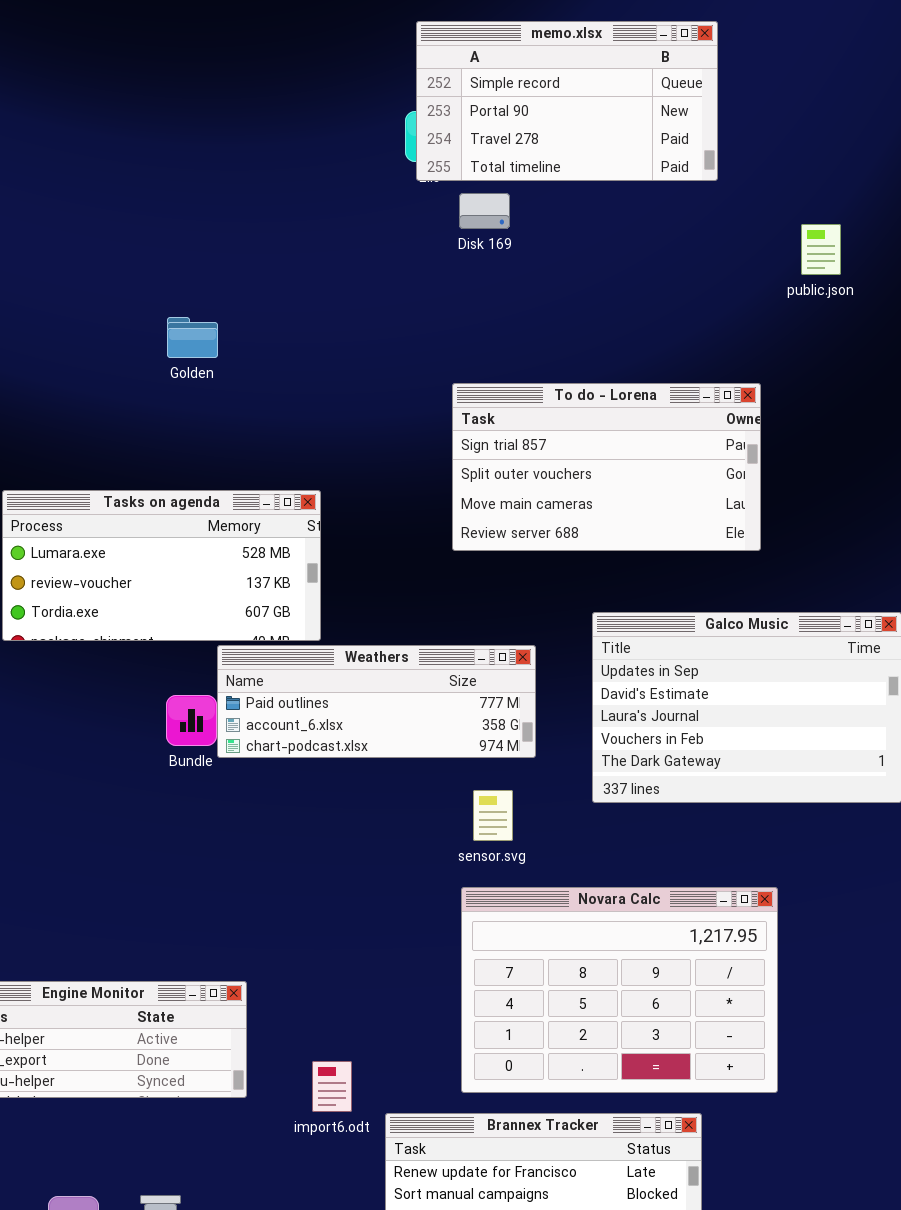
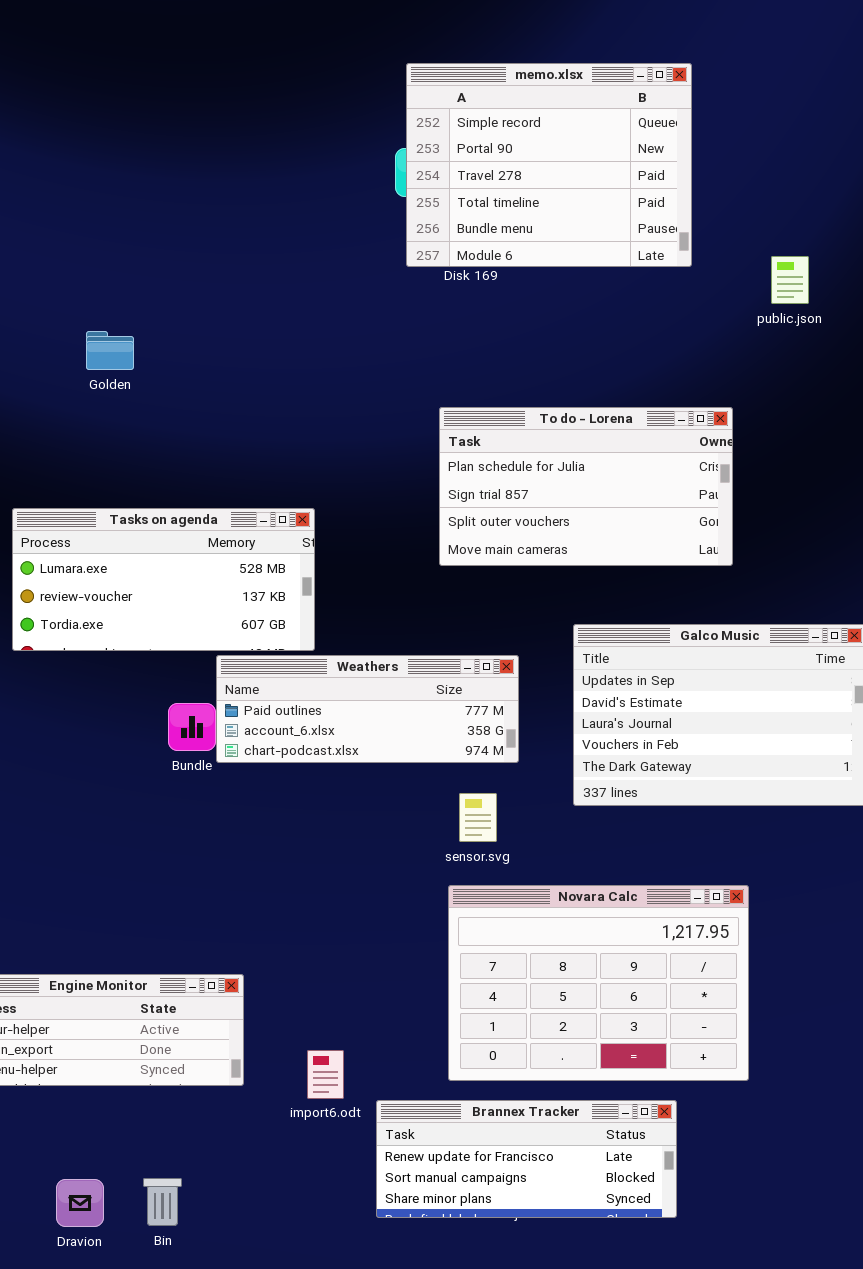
memo.xlsx: [416,21,718,181] -> [406,63,692,267], resized
Golden: [167,317,218,358] -> [86,331,134,370], moved
To do - Lorena: [452,383,761,551] -> [439,407,733,566], scrolled up 1 row

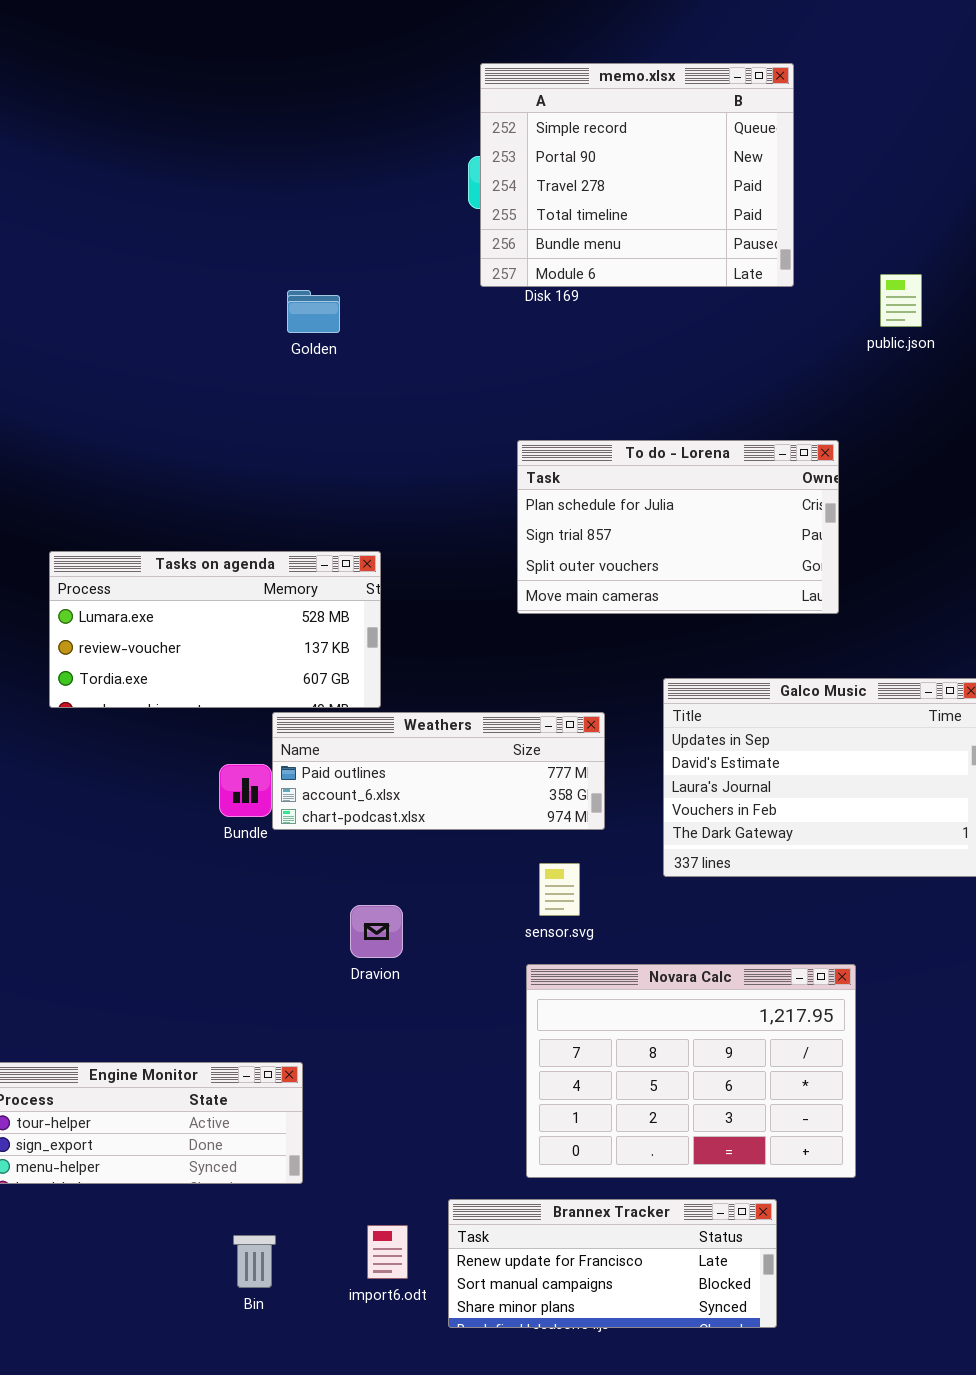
Golden: [86,331,134,370] -> [287,290,340,333], moved
import6.odt: [307,1050,344,1099] -> [367,1225,408,1279], moved
Bin: [143,1178,182,1226] -> [233,1235,276,1288], moved
Dravion: [56,1179,104,1227] -> [350,905,403,958], moved

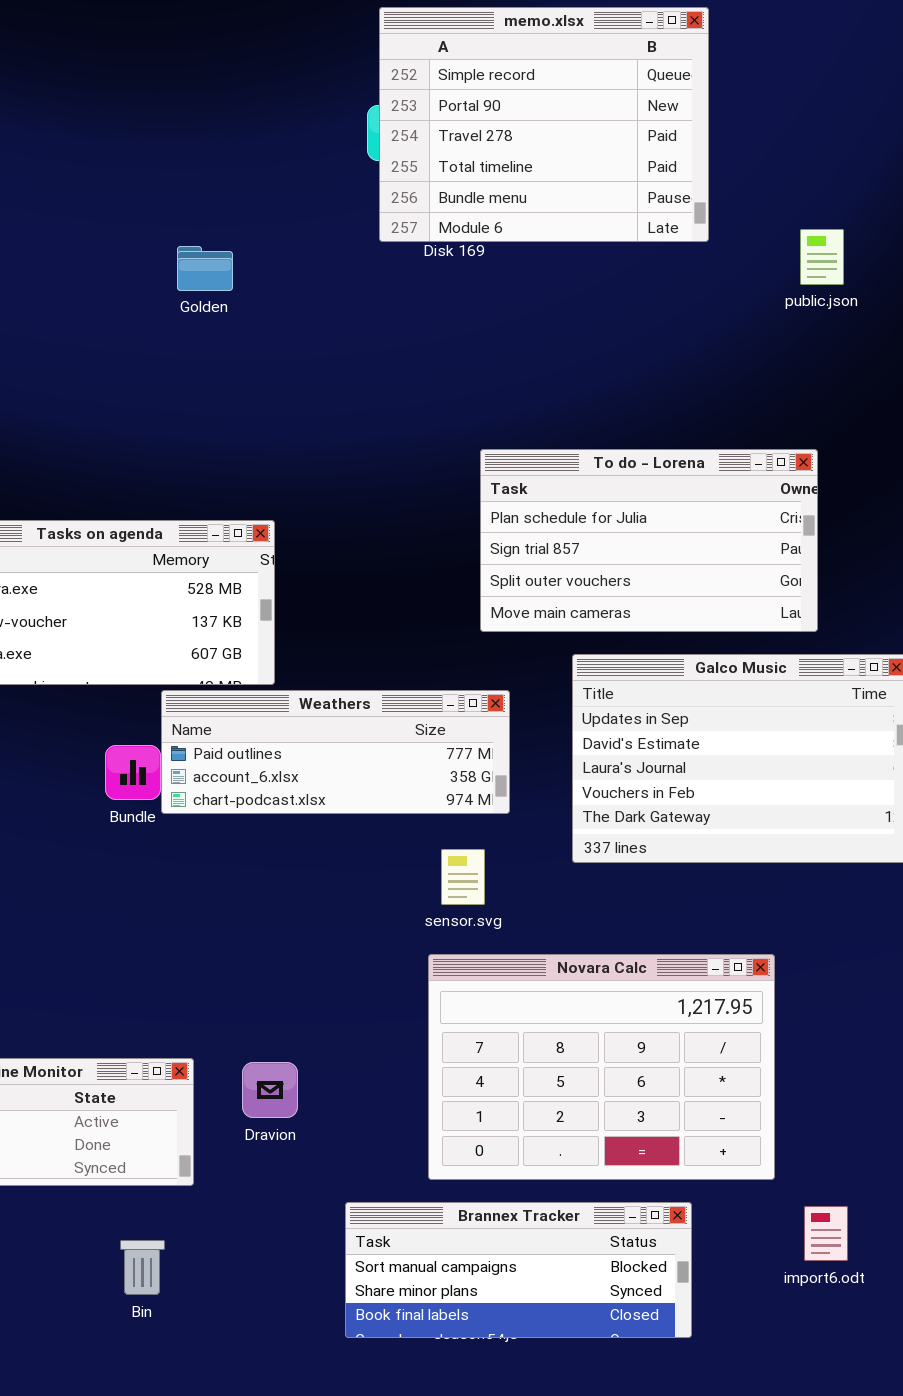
To do - Lorena: [517,440,839,614] -> [480,449,818,632], moved
Dravion: [350,905,403,958] -> [242,1062,298,1118], moved
Brannex Tracker: [448,1199,777,1328] -> [345,1202,692,1338], scrolled down 1 row
import6.odt: [367,1225,408,1279] -> [804,1206,848,1261], moved

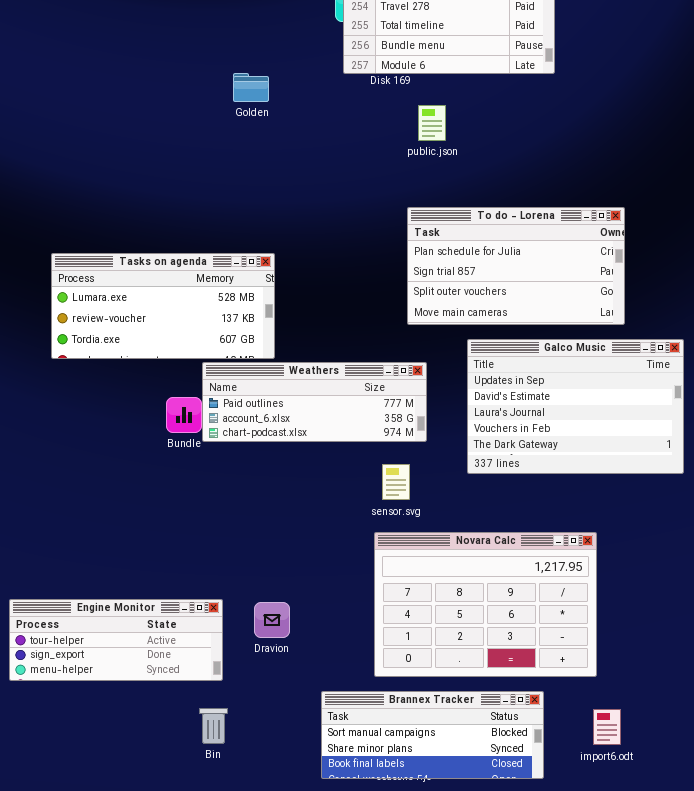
public.json: [800,229,844,285] -> [418,105,446,141], moved
Golden: [177,246,233,291] -> [233,73,269,102], moved
import6.odt: [804,1206,848,1261] -> [593,709,621,745], moved
Bin: [120,1240,165,1295] -> [199,708,228,744], moved

